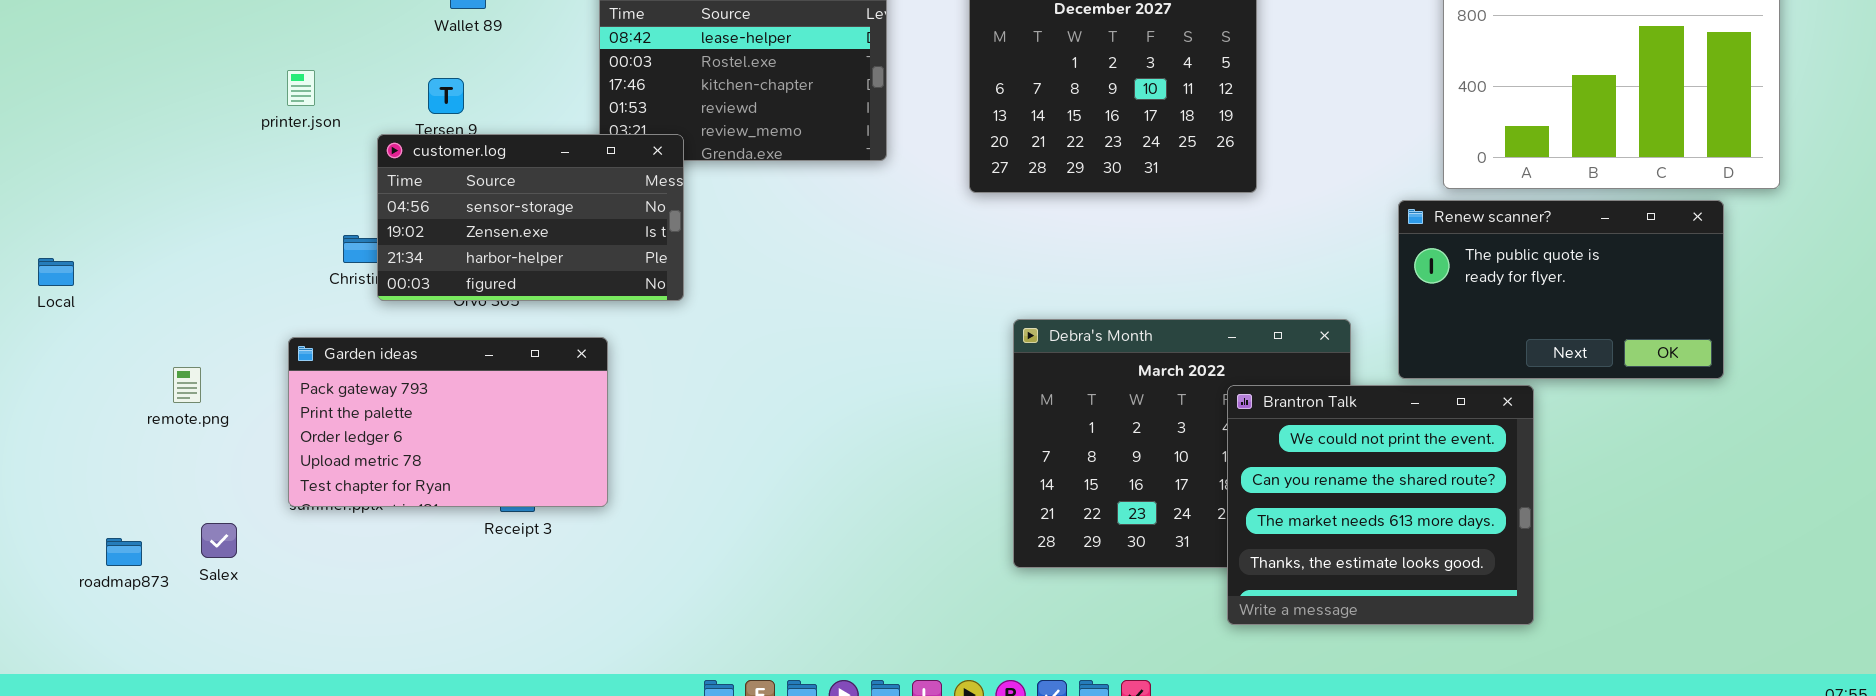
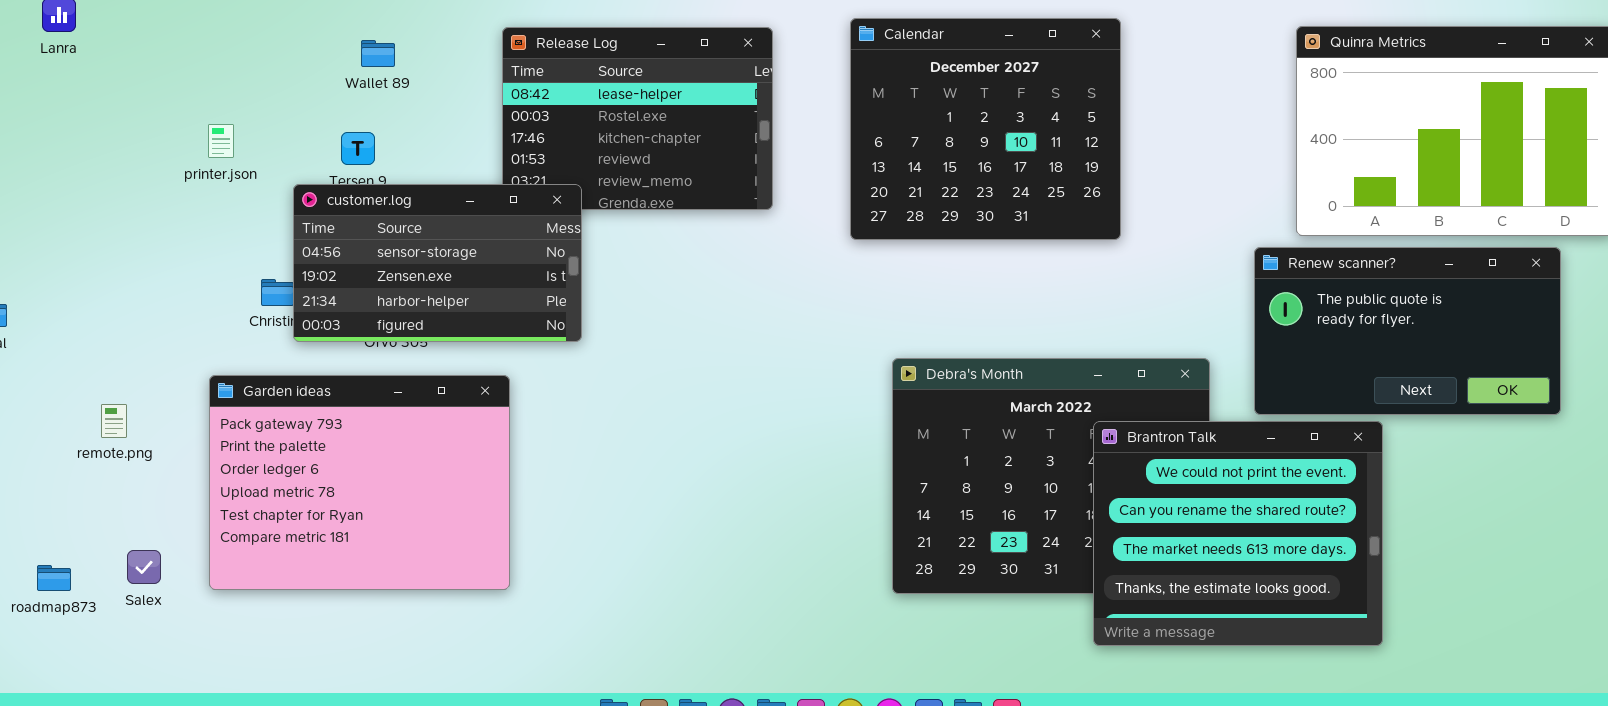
Garden ideas: [288,337,608,507] -> [209,375,510,590], resized

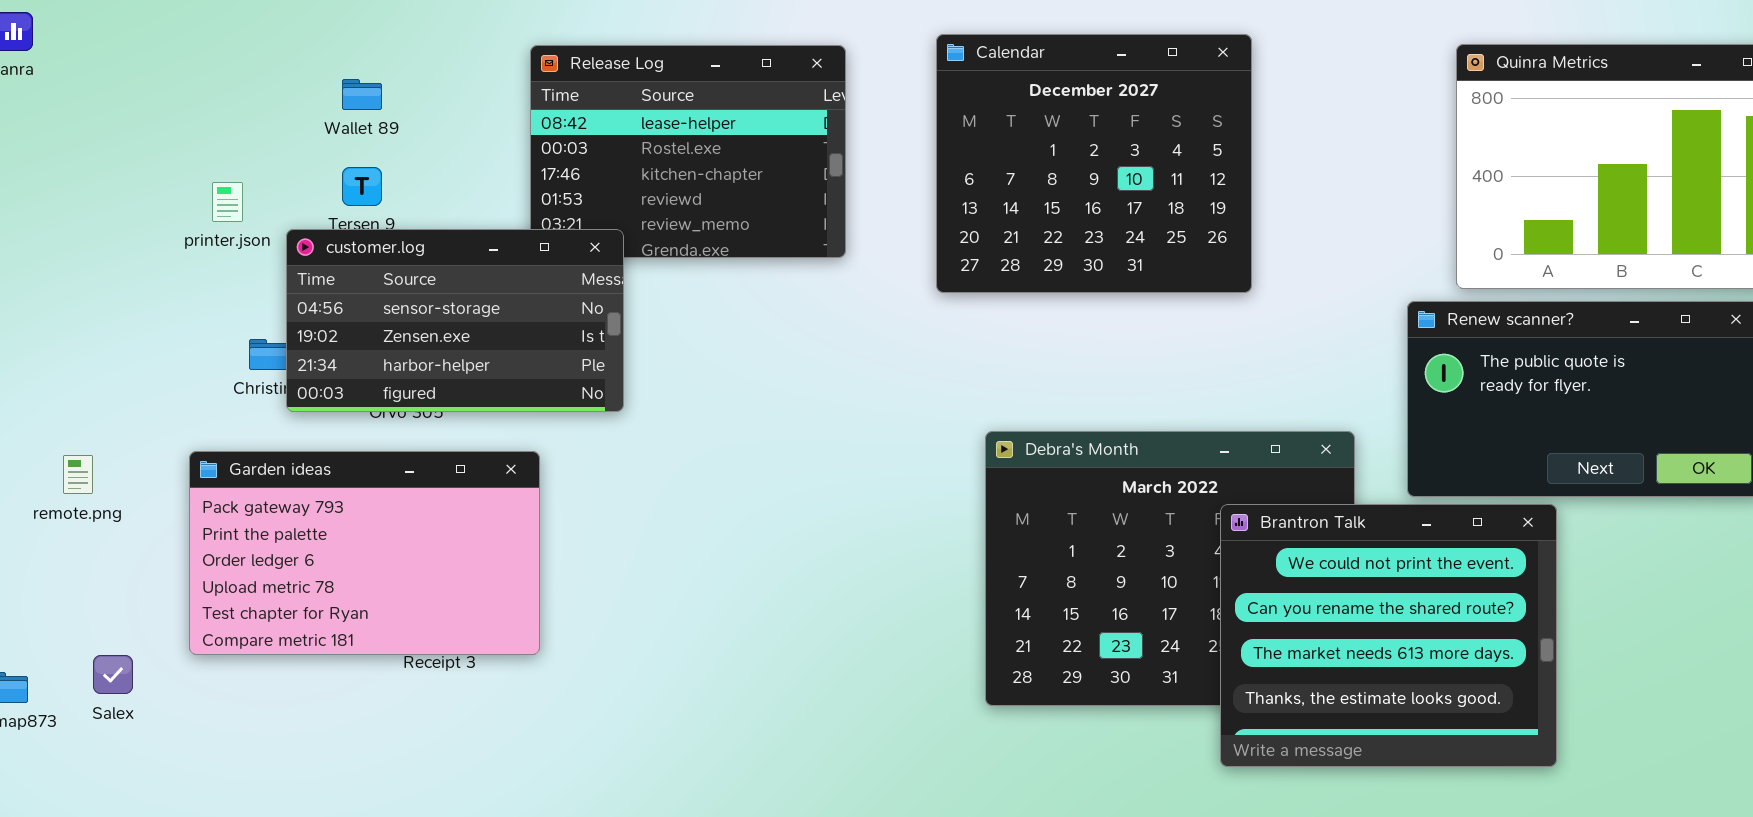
Wallet 89: [361,40,395,67] -> [342,79,382,110], moved
printer.json: [208,124,234,158] -> [212,182,243,222], moved
Garden ideas: [209,375,510,590] -> [189,451,540,655], resized
remote.png: [101,404,127,438] -> [63,455,93,494], moved

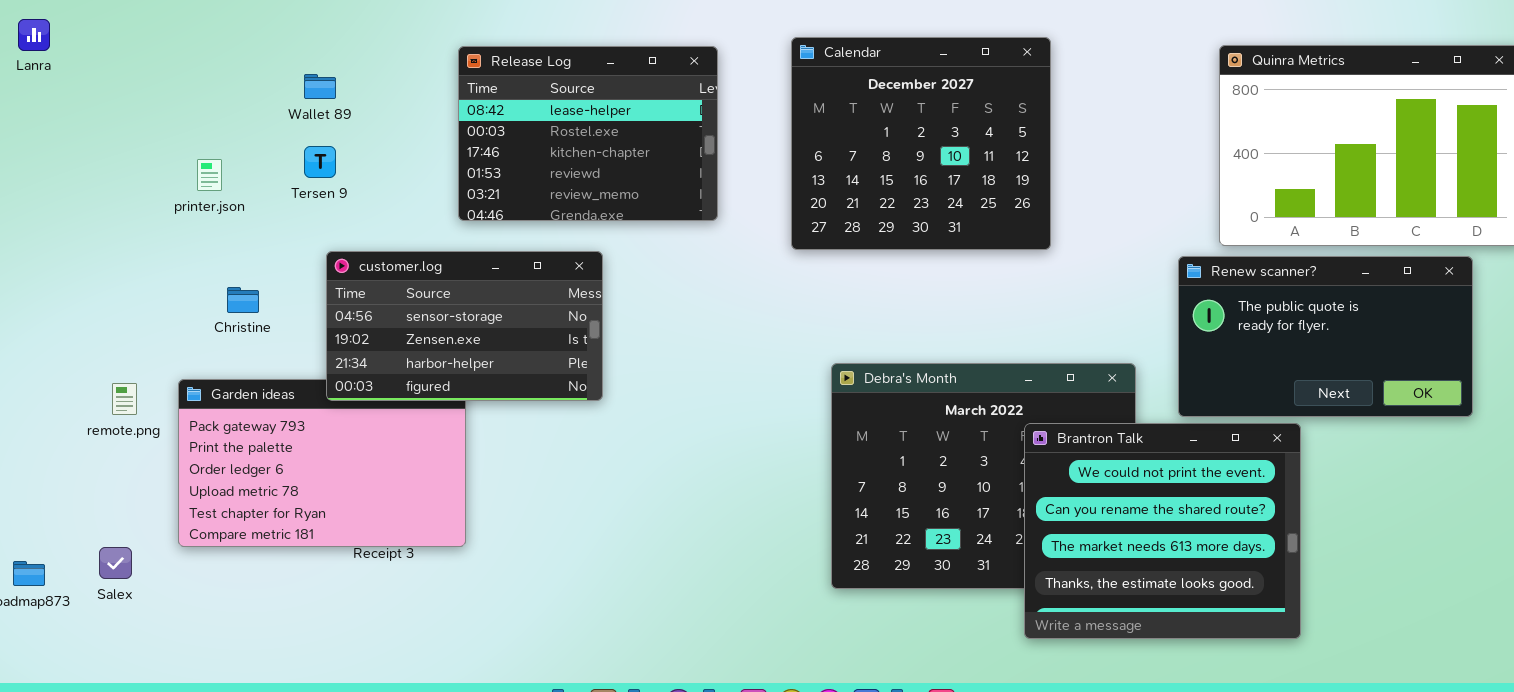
customer.log: [286,229,624,412] -> [326,251,603,401], moved
remote.png: [63,455,93,494] -> [112,383,137,415], moved

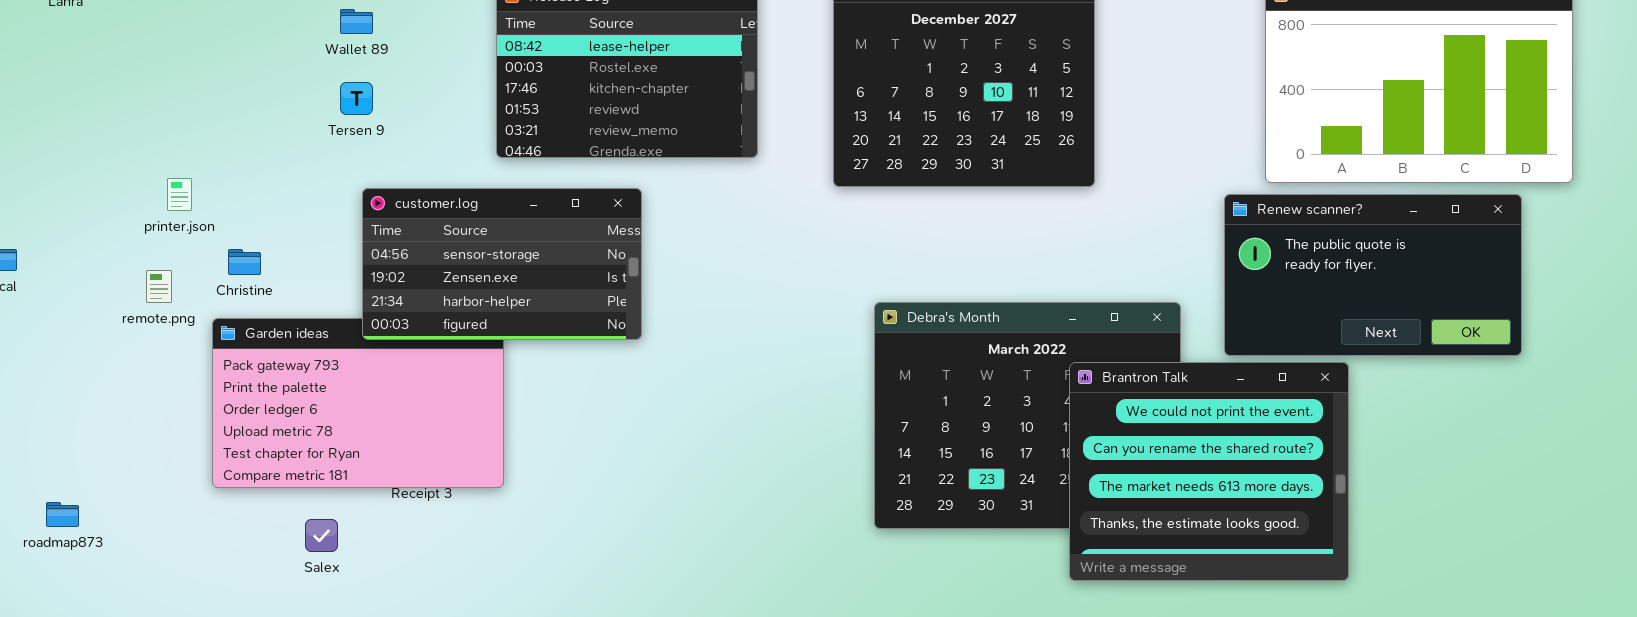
printer.json: [197,159,222,191] -> [167,178,192,211], moved
Christine: [227,287,259,313] -> [228,249,261,275], moved
remote.png: [112,383,137,415] -> [146,270,172,303], moved
Salex: [99,547,132,579] -> [305,519,338,552], moved

